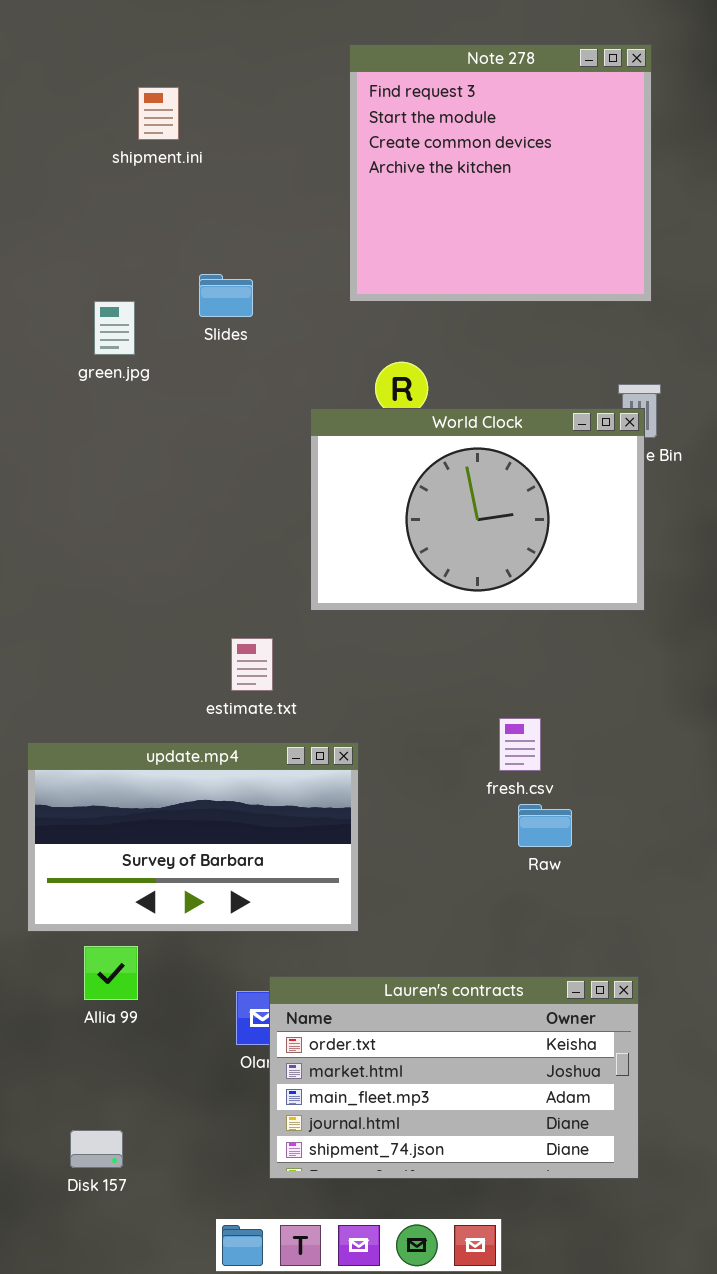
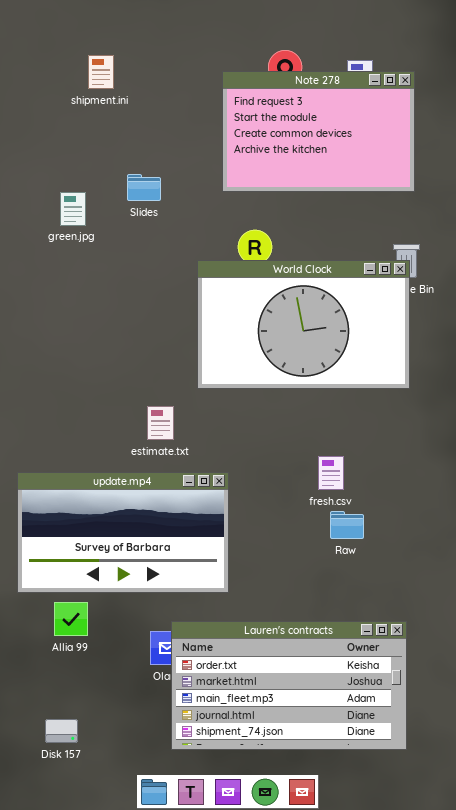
Note 278: [349,44,652,302] -> [222,71,415,192], resized

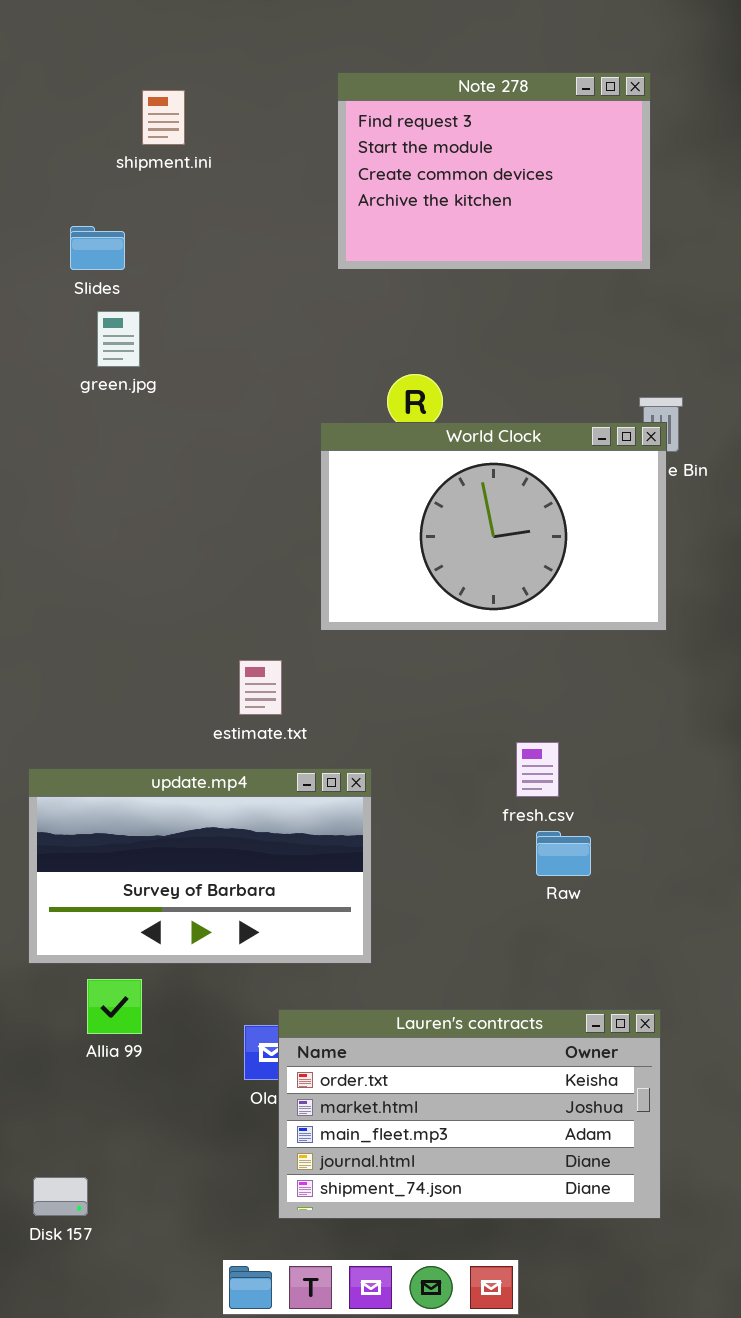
Note 278: [222,71,415,192] -> [337,72,651,270], moved
Slides: [127,174,161,201] -> [70,226,125,270], moved
Disk 157: [45,719,78,743] -> [33,1177,88,1216], moved

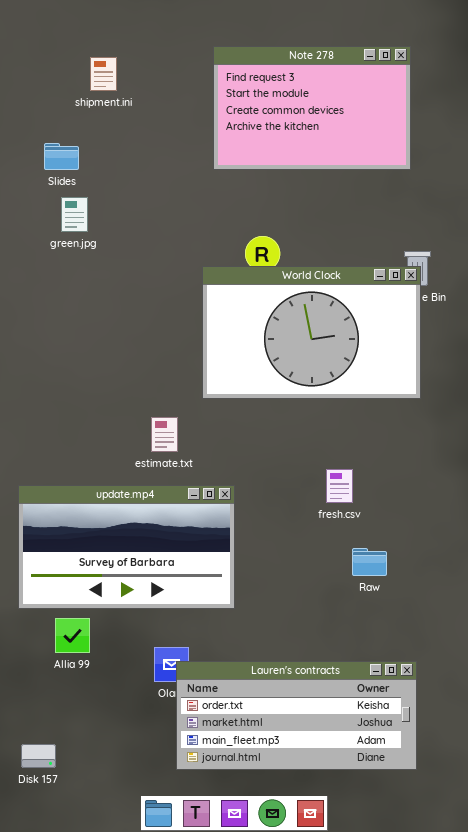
Raw: [536,831,591,876] -> [352,548,387,576], moved
Lauren's contracts: [278,1009,661,1219] -> [176,661,417,770], resized

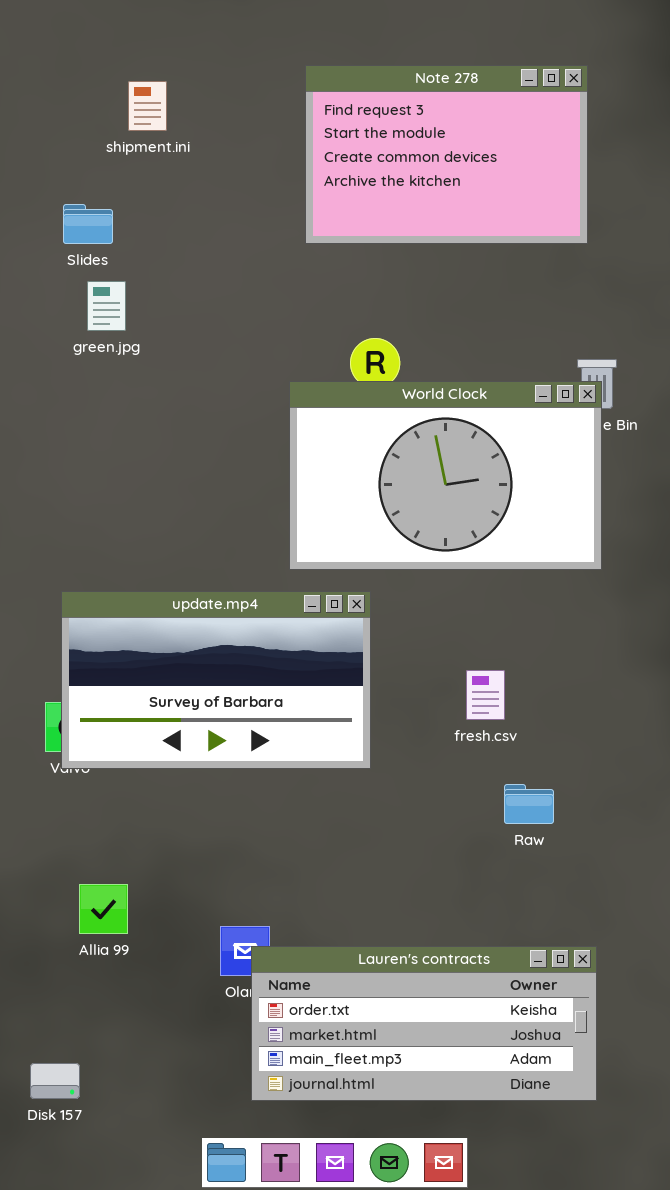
update.mp4: [18,485,235,609] -> [61,591,371,769], moved

